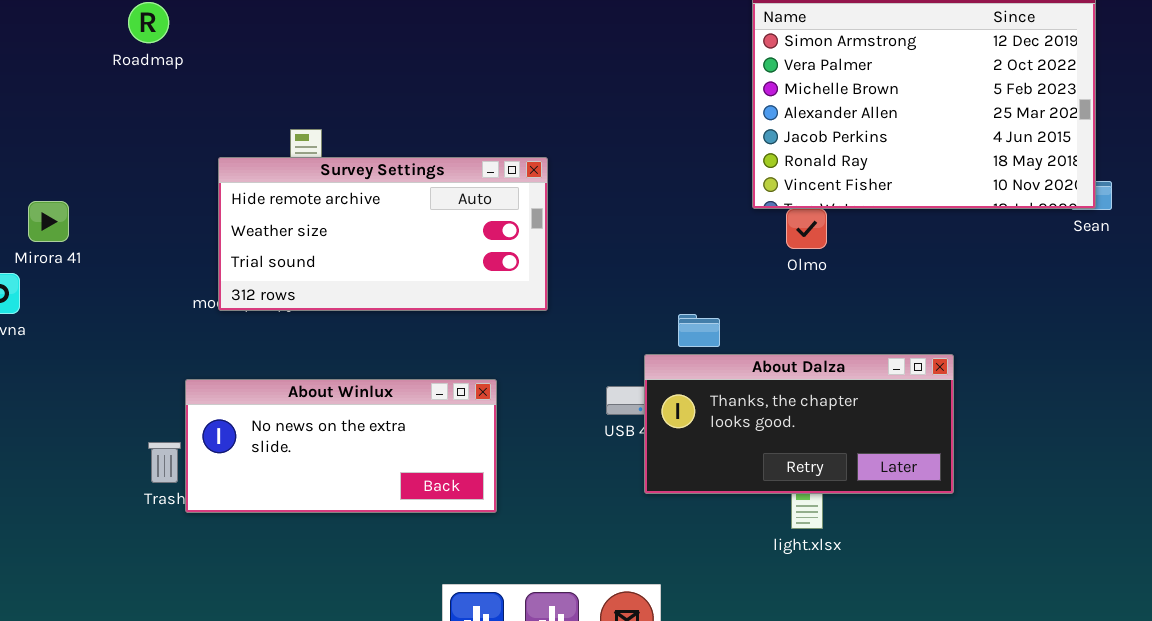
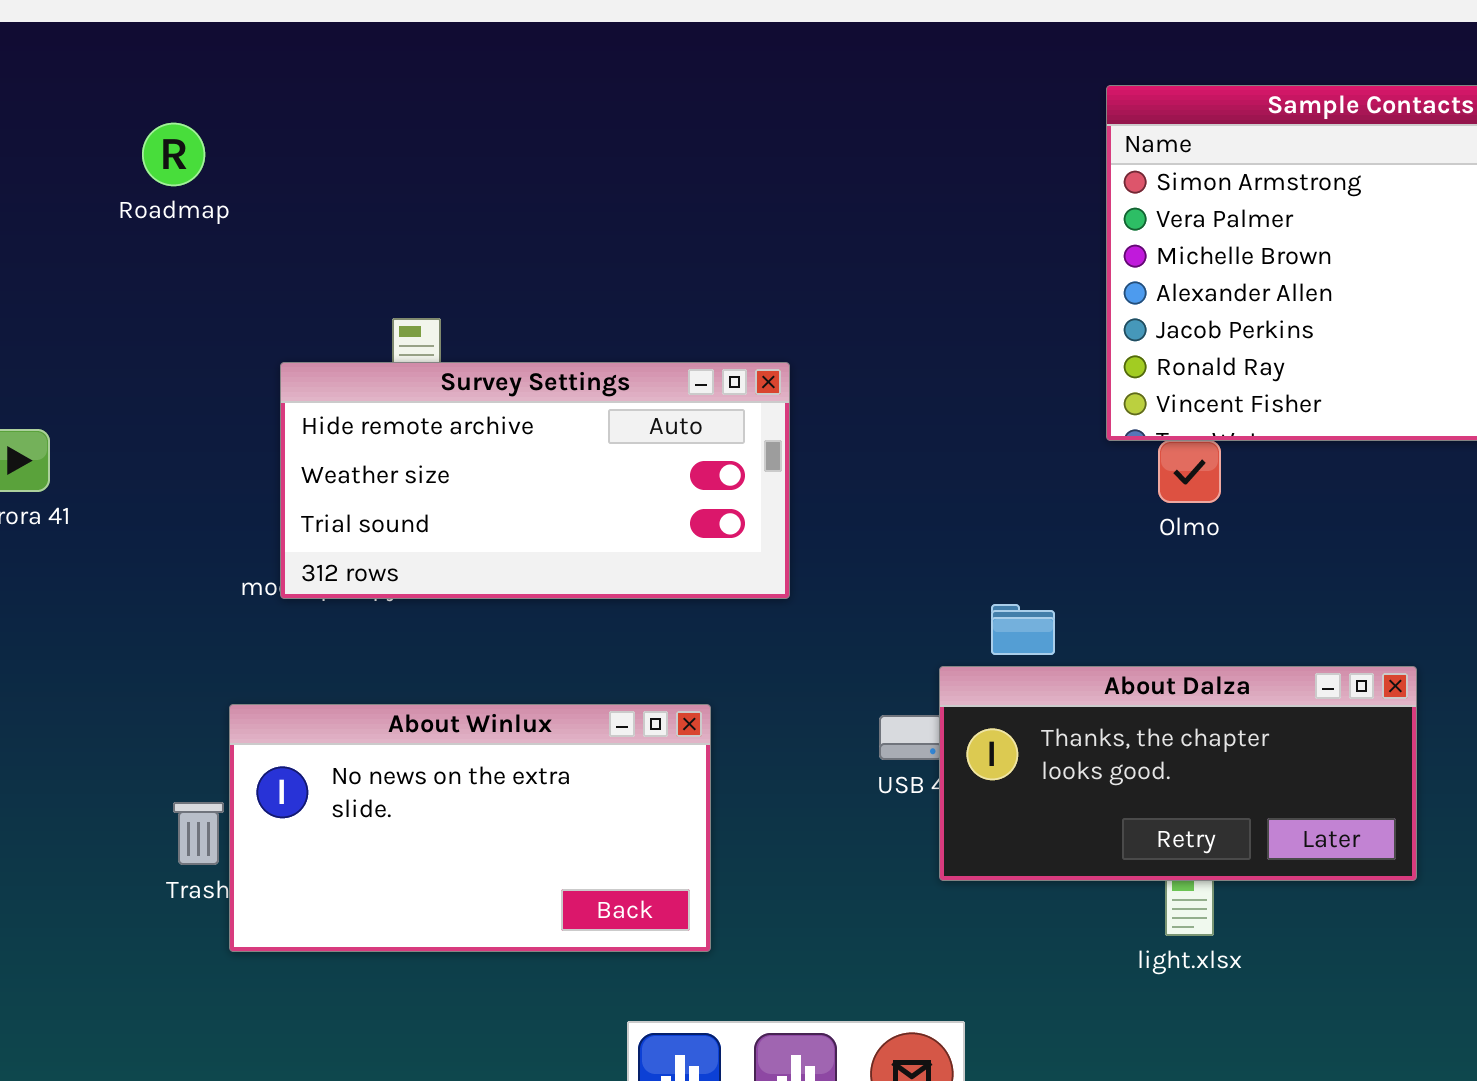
About Winlux: [185,379,497,513] -> [229,704,711,952], resized

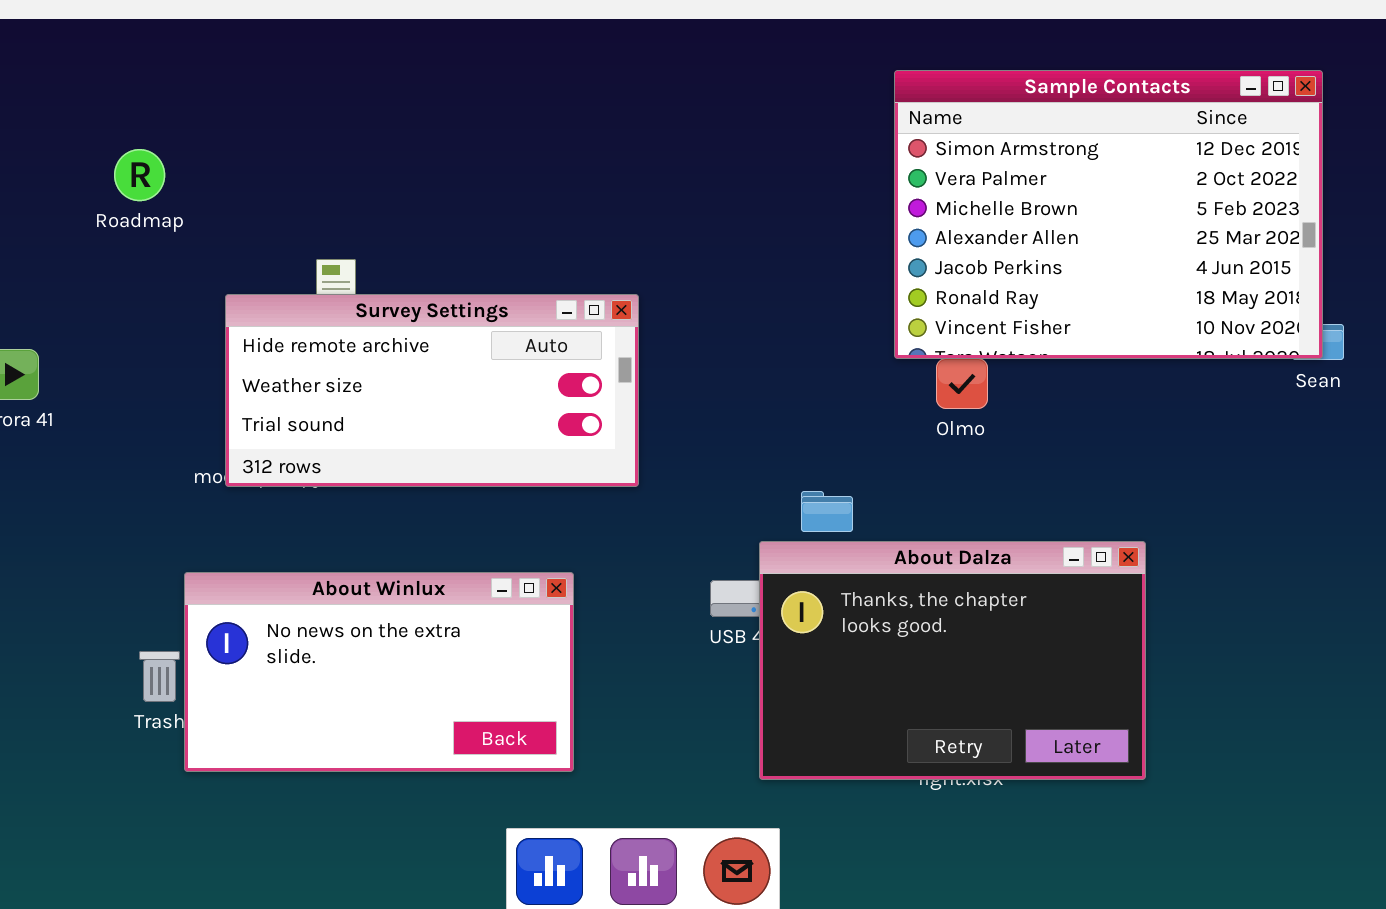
Roadmap: [142,123,205,186] -> [114,149,165,201], moved
About Dalza: [939,666,1417,881] -> [759,541,1146,780], resized

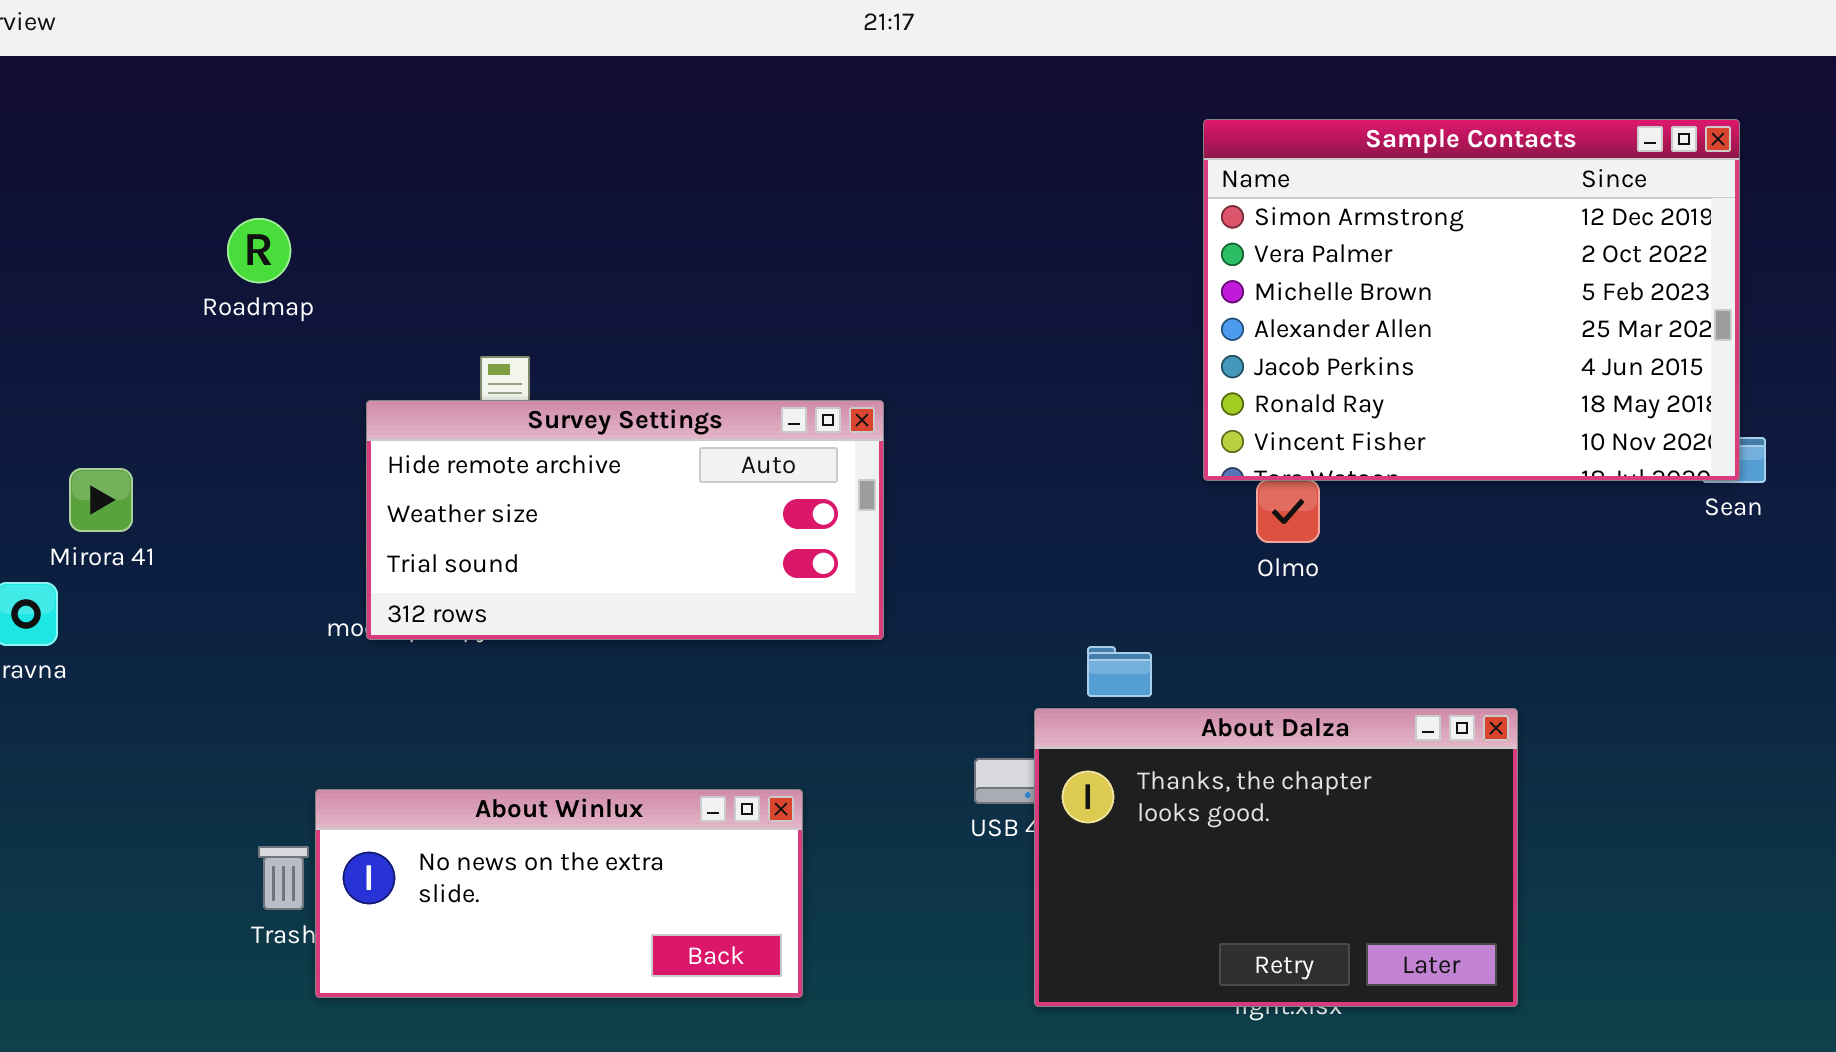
About Winlux: [184,572,574,772] -> [315,789,803,998], resized

